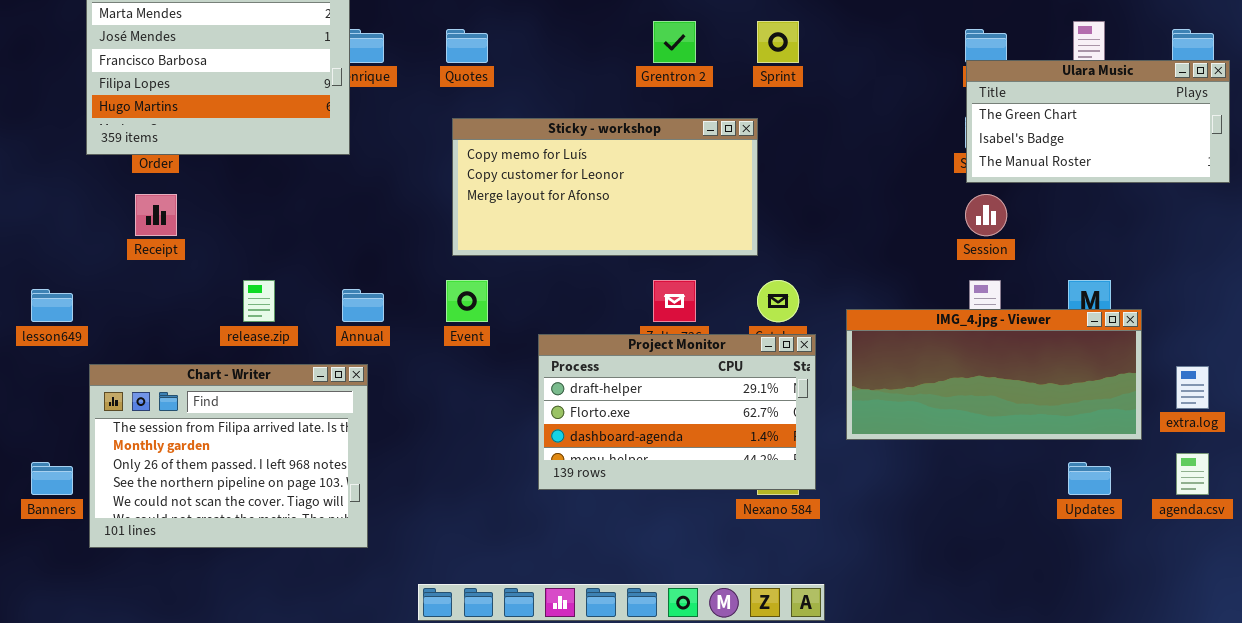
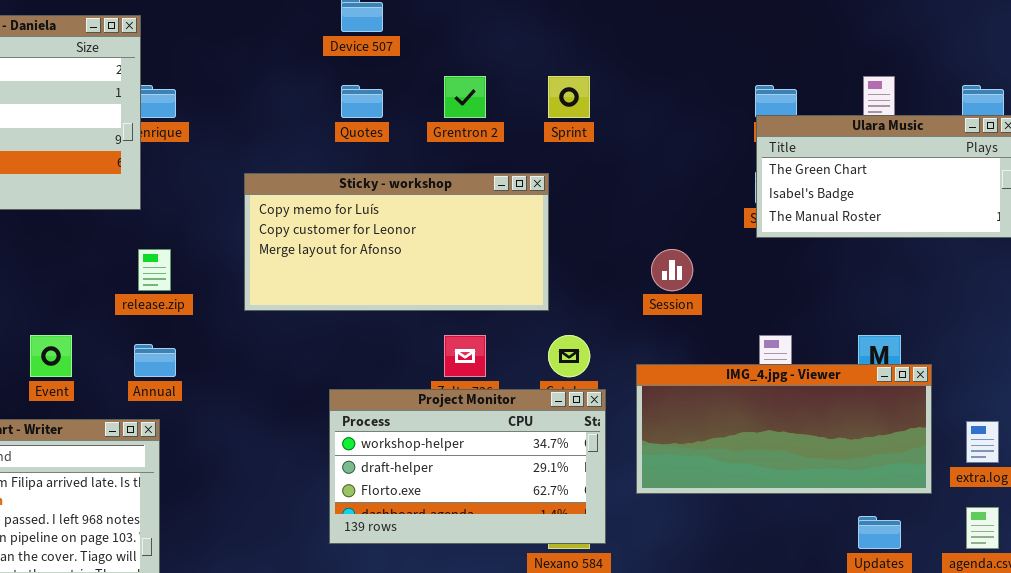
Quotes: [446,29,488,63] -> [341,85,383,118], moved
Session: [965,194,1007,236] -> [651,249,693,291], moved
release.zip: [243,280,275,322] -> [138,249,171,291], moved
Event: [446,280,488,322] -> [30,335,72,377], moved
Project Monitor: [538,334,816,490] -> [329,389,606,544], scrolled up 1 row

